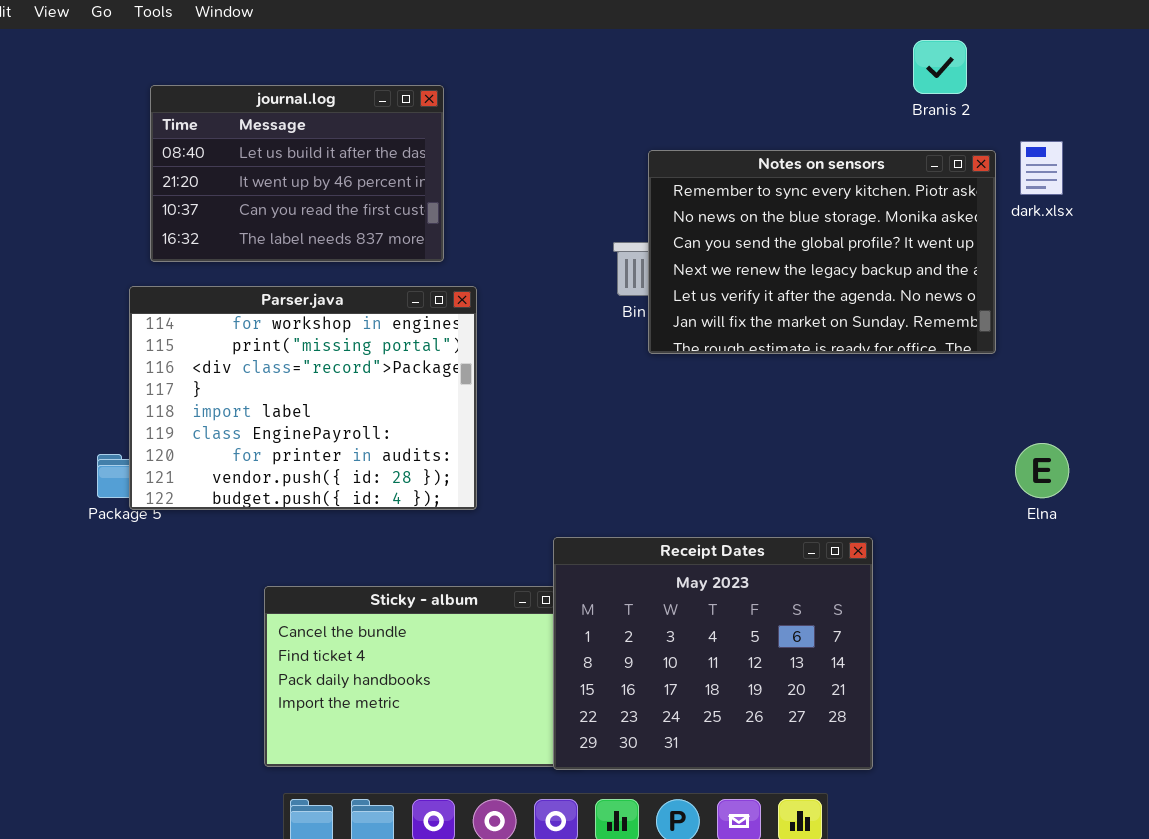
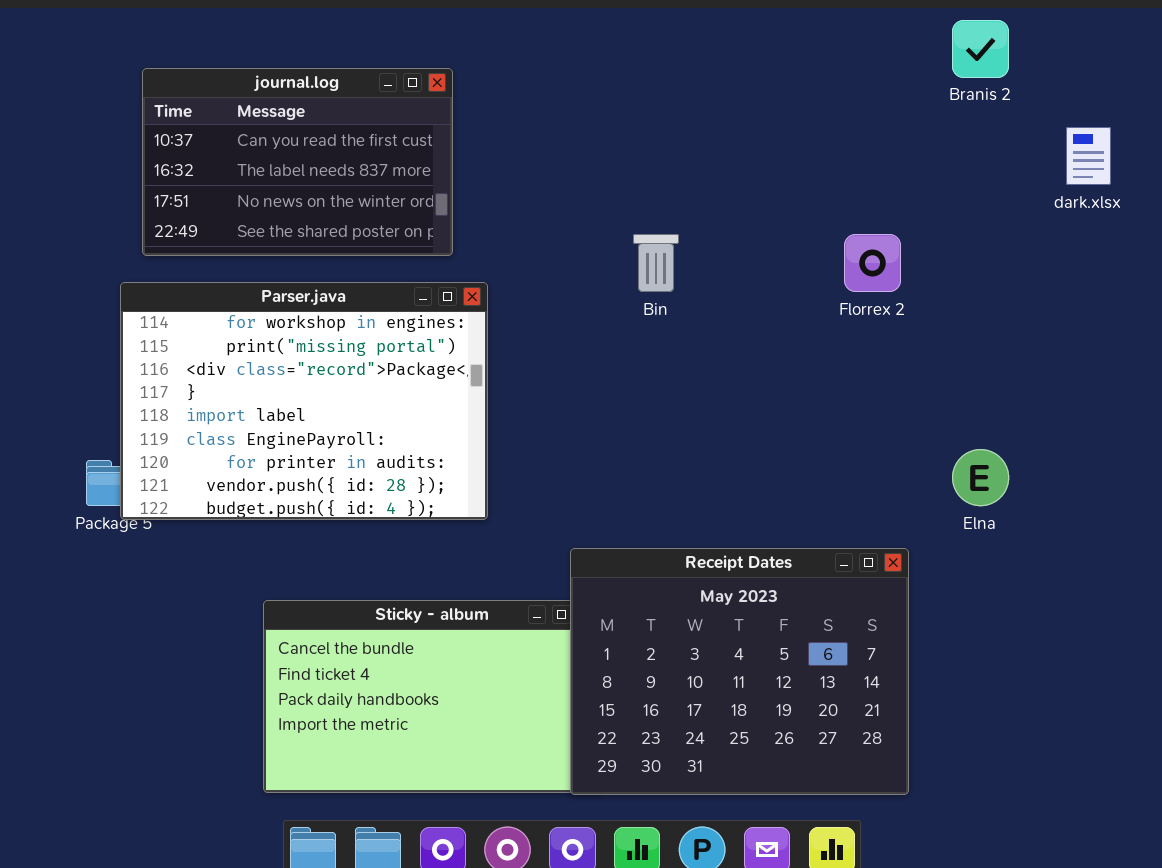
journal.log: [150,85,444,262] -> [142,68,453,256], scrolled down 2 rows
Notes on sensors: [648,150,996,354] -> none, closed
Elna: [1015,443,1069,498] -> [952,449,1009,506], moved

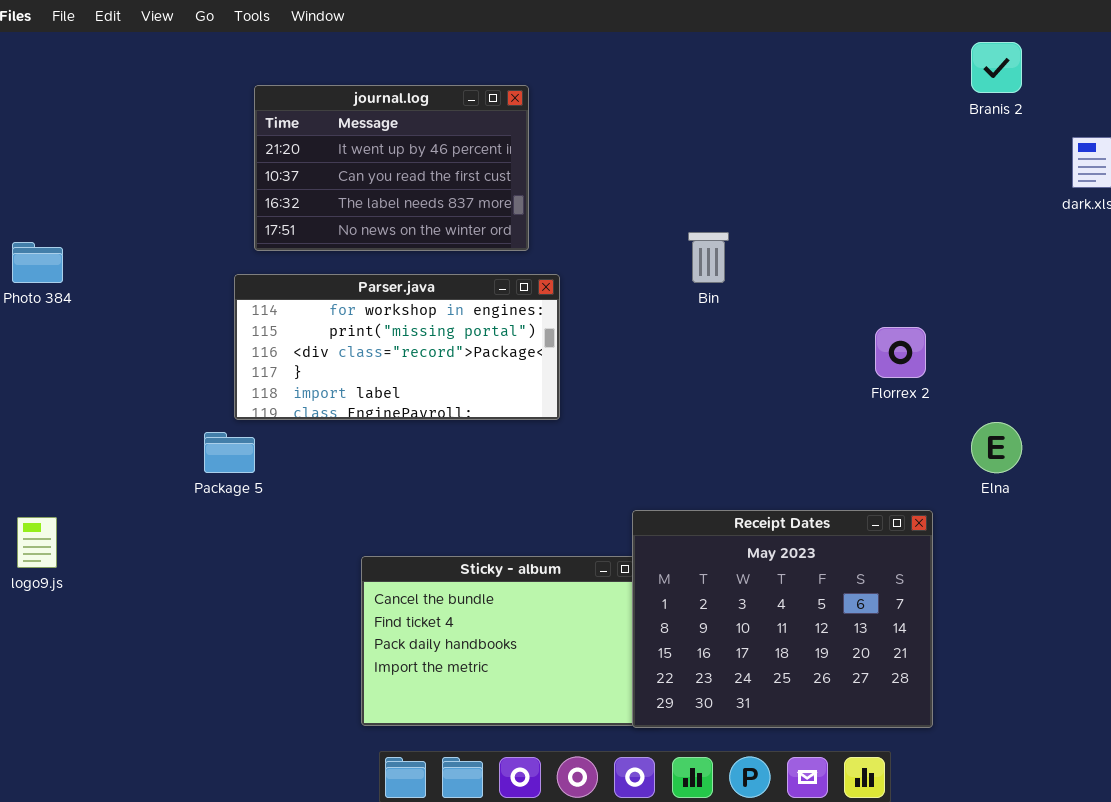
journal.log: [142,68,453,256] -> [254,85,529,251], scrolled up 1 row
Florrex 2: [844,234,901,292] -> [875,327,926,378], moved
Parser.java: [120,282,488,520] -> [234,274,560,420], resized

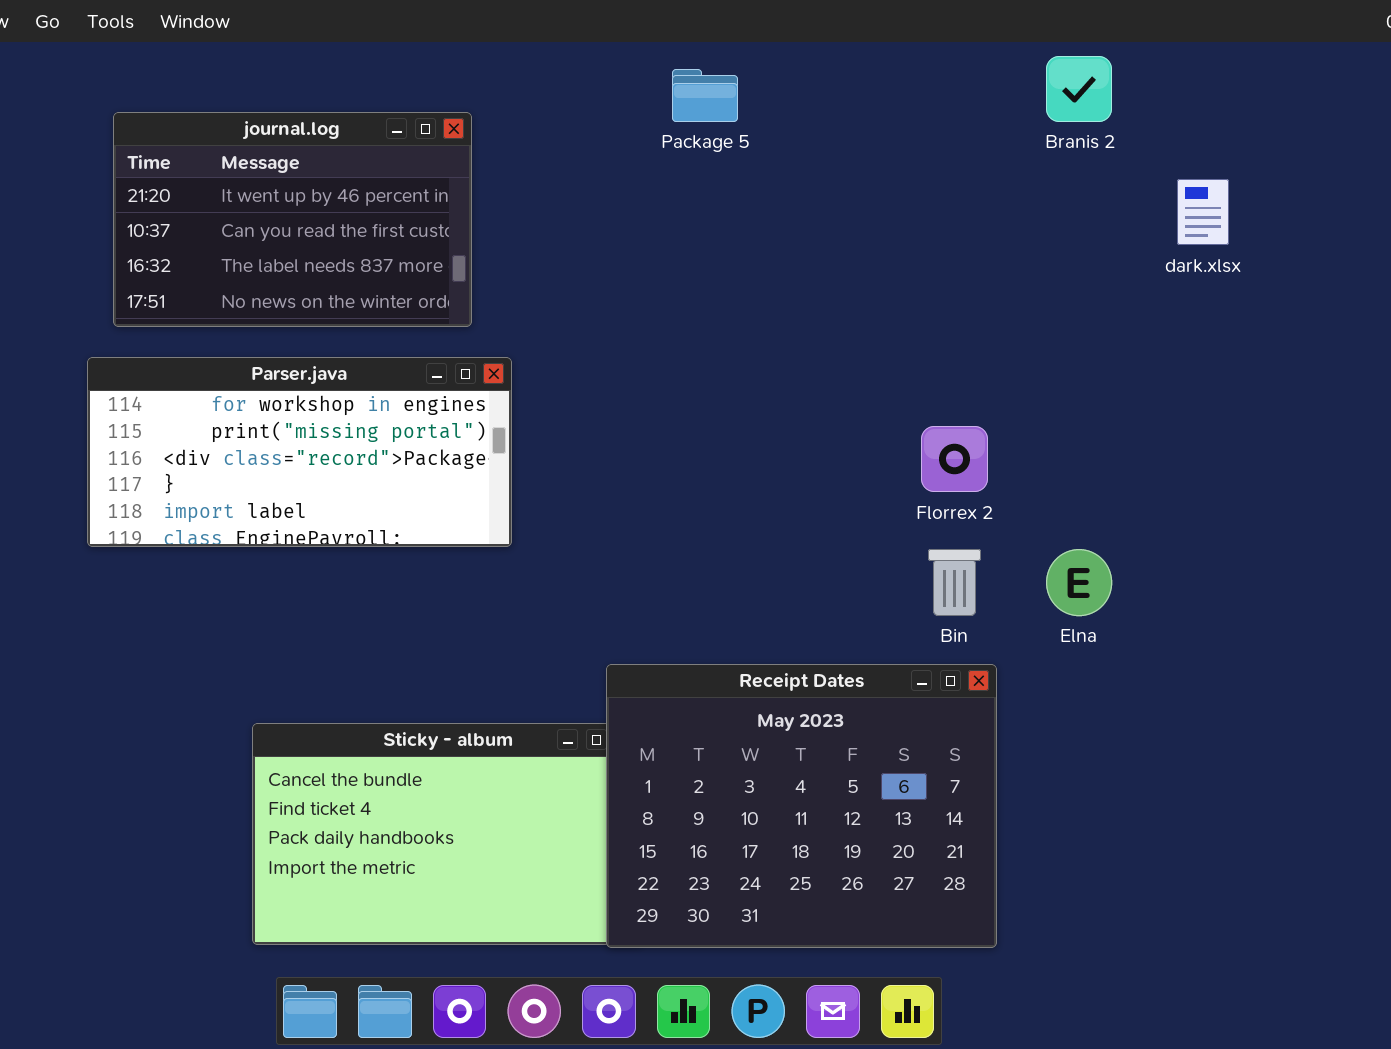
Bin: [688,232,729,283] -> [928,549,981,616], moved
Package 5: [204,432,255,473] -> [672,69,738,122], moved

